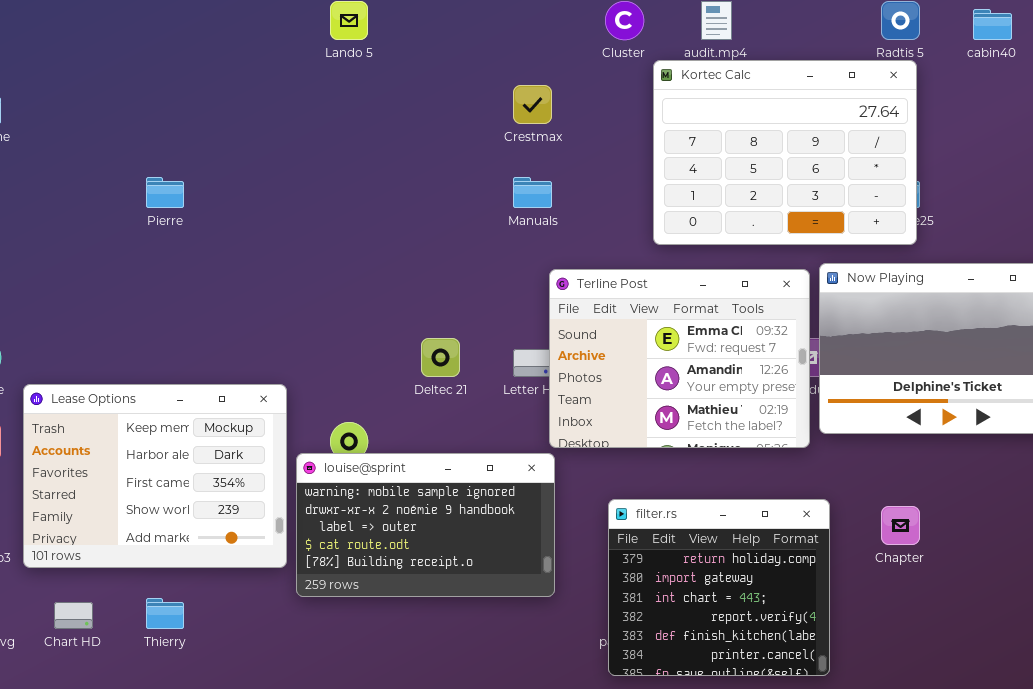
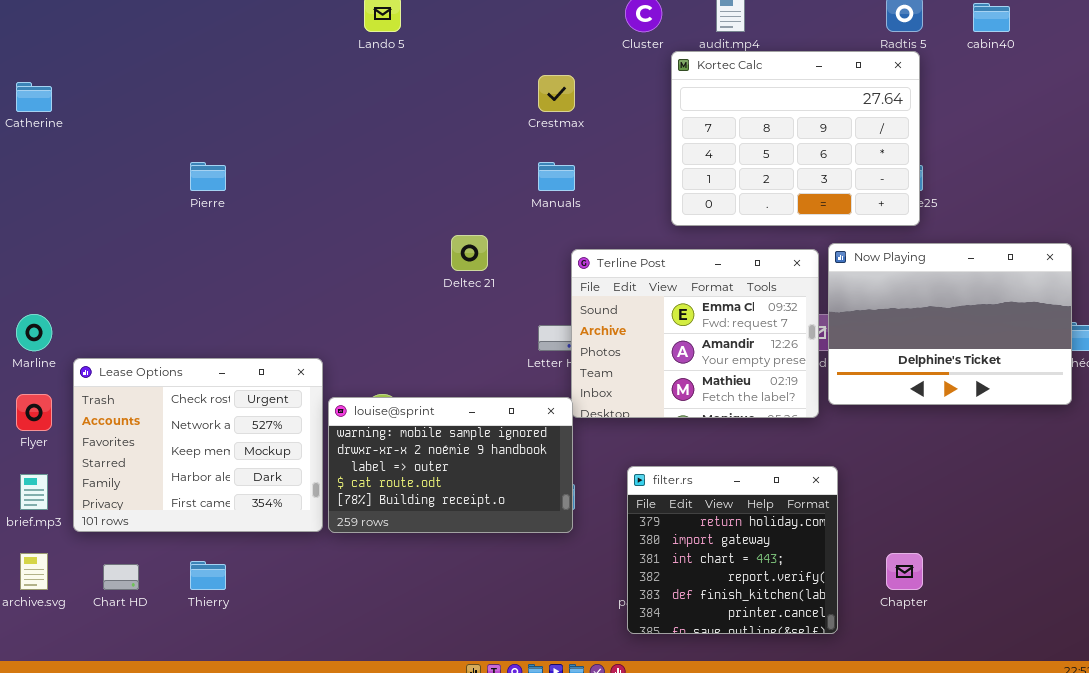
Deltec 21: [421,338,460,377] -> [451,235,488,271], moved
Lease Options: [23,384,287,568] -> [73,358,323,532], scrolled up 2 rows
louise@sprint: [296,453,555,597] -> [328,397,573,533], moved
Chapter: [881,506,920,545] -> [886,553,923,590], moved

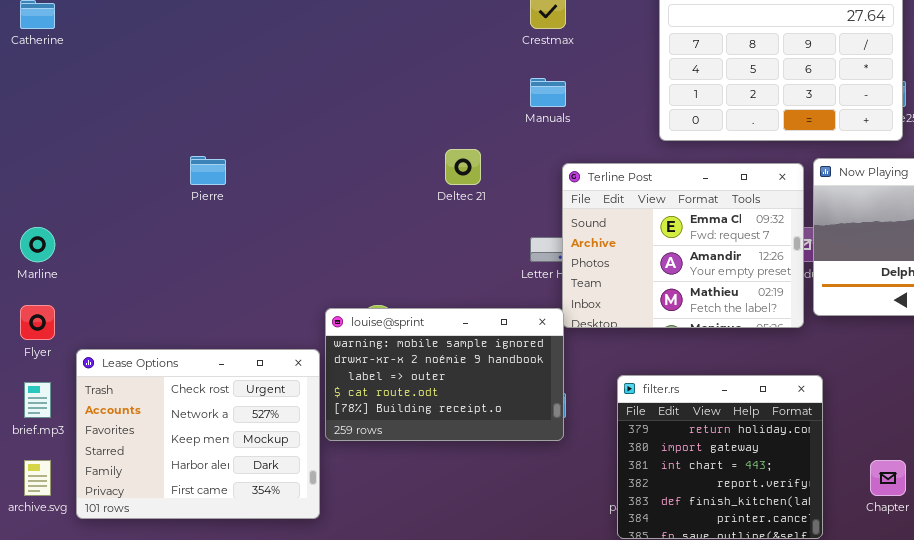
Pierre: [190,162,226,191] -> [190,156,226,185], moved
Lease Options: [73,358,323,532] -> [76,349,320,519], moved

